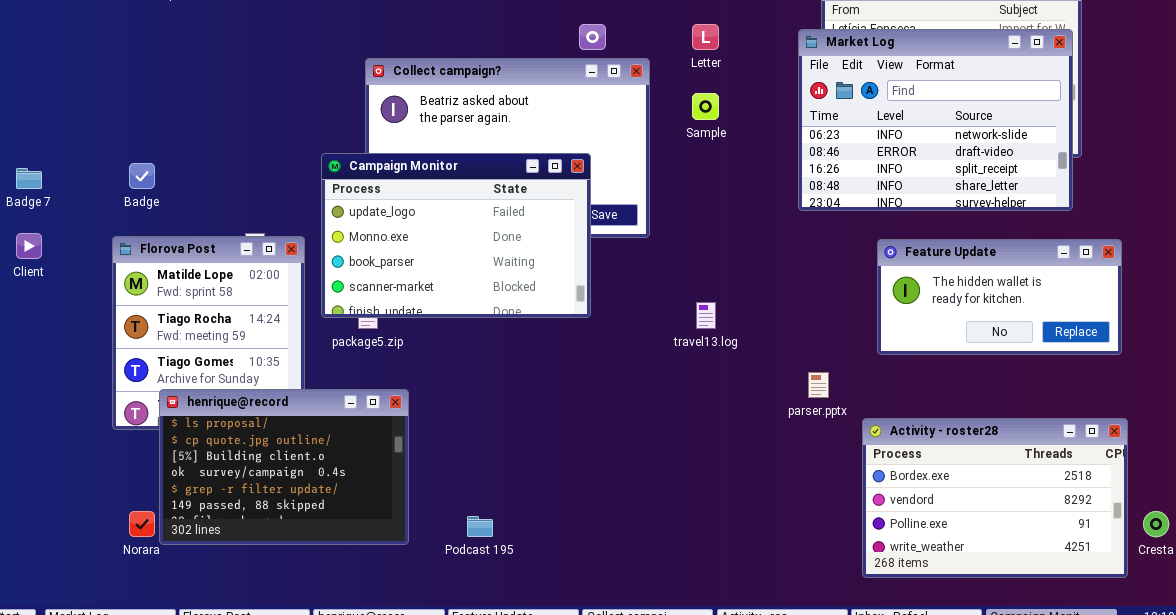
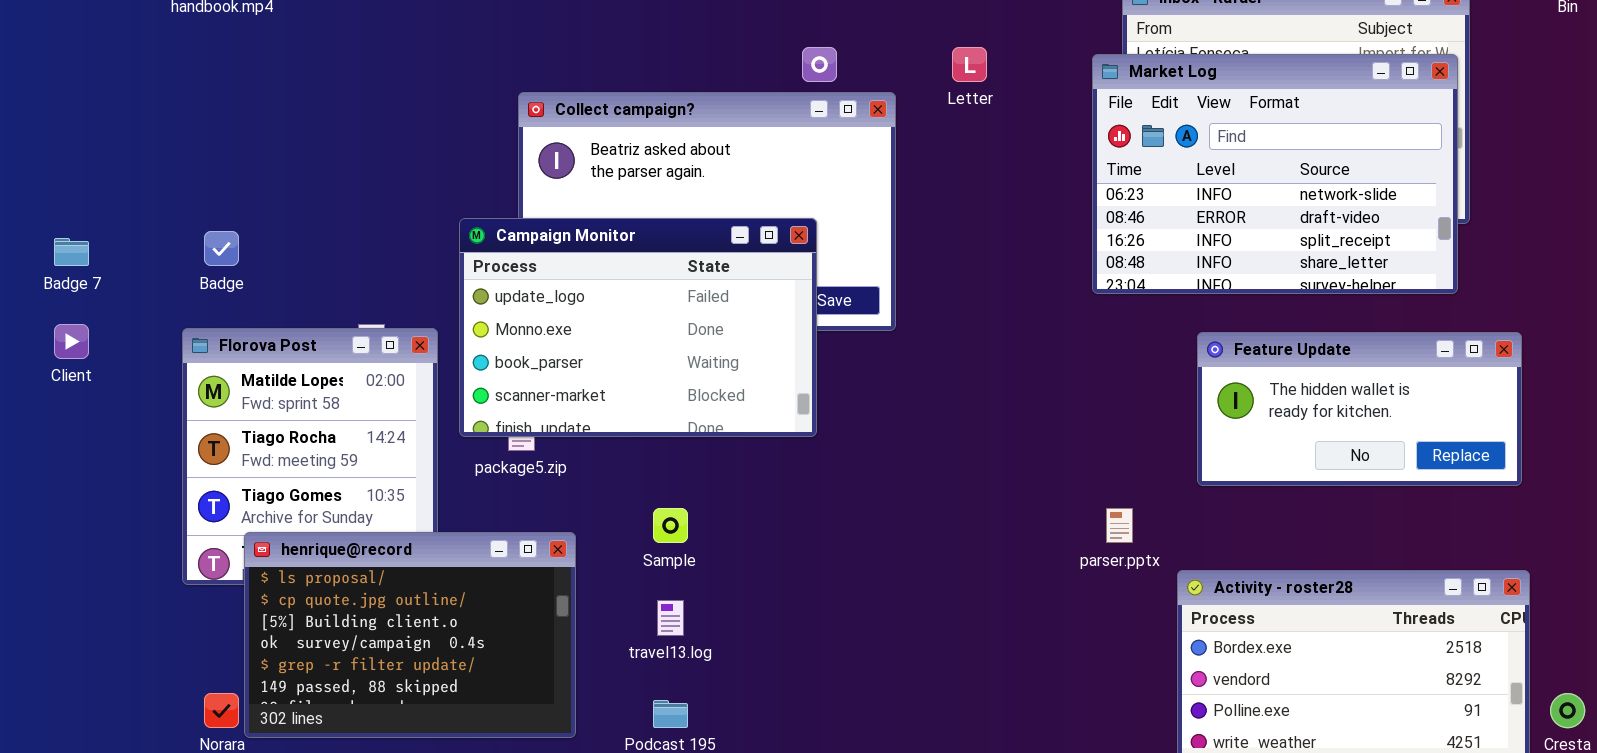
Sample: [692,93,719,120] -> [653,508,688,543], moved
travel13.log: [696,302,716,329] -> [657,600,684,636], moved

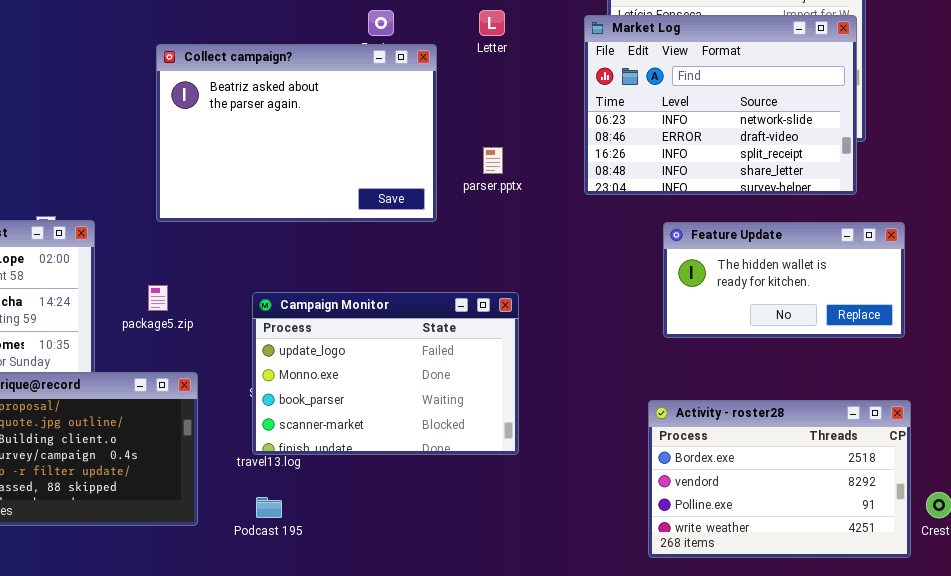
Campaign Monitor: [459,218,817,437] -> [252,292,519,455], moved
parser.pptx: [1106,508,1133,543] -> [483,147,503,174], moved

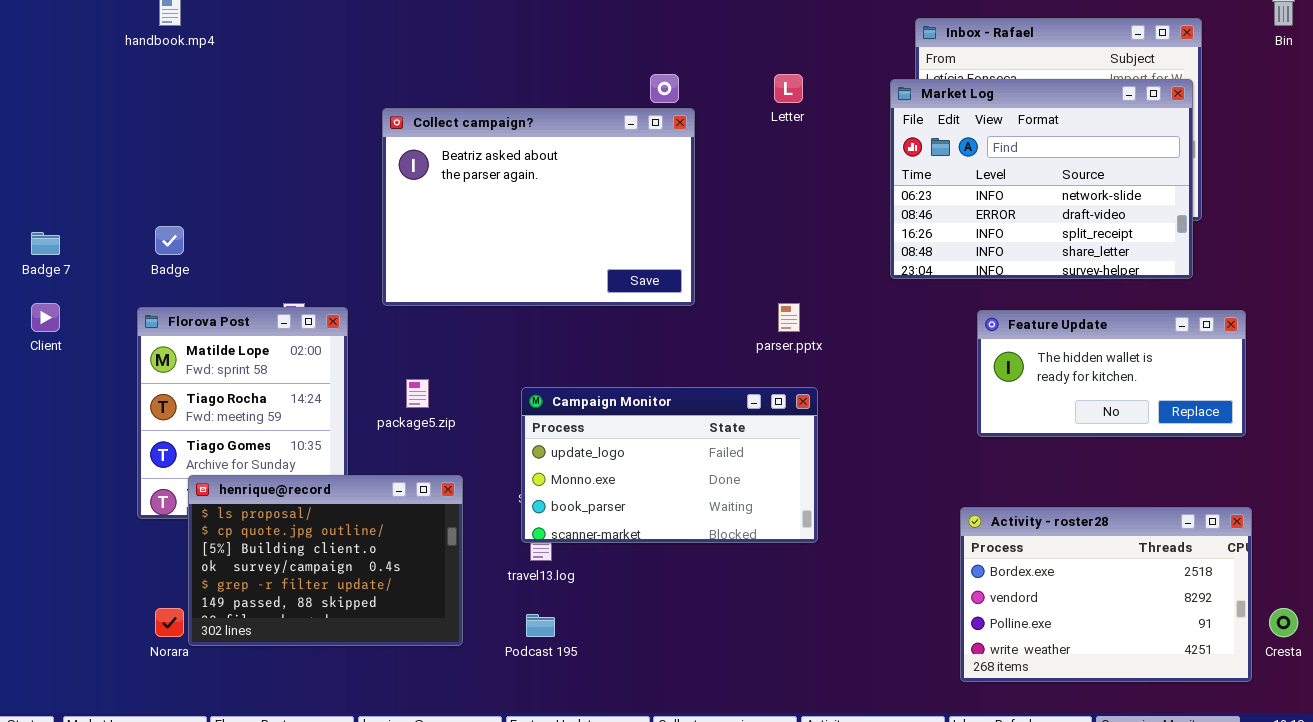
Collect campaign?: [156,44,437,222] -> [382,108,695,306], moved
parser.pptx: [483,147,503,174] -> [778,303,800,332], moved
Campaign Monitor: [252,292,519,455] -> [521,387,818,543], resized

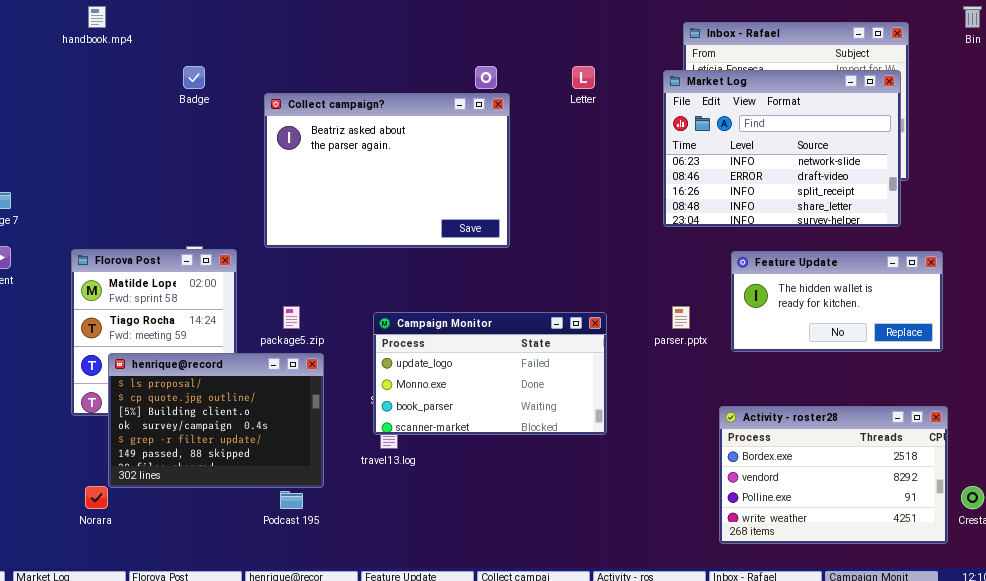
Badge: [155,226,184,255] -> [183,66,205,89], moved
parser.pptx: [778,303,800,332] -> [672,306,690,329], moved
henrique@record: [188,475,463,646] -> [108,353,324,488], moved
Podcast 195: [526,614,555,637] -> [280,491,303,509], moved

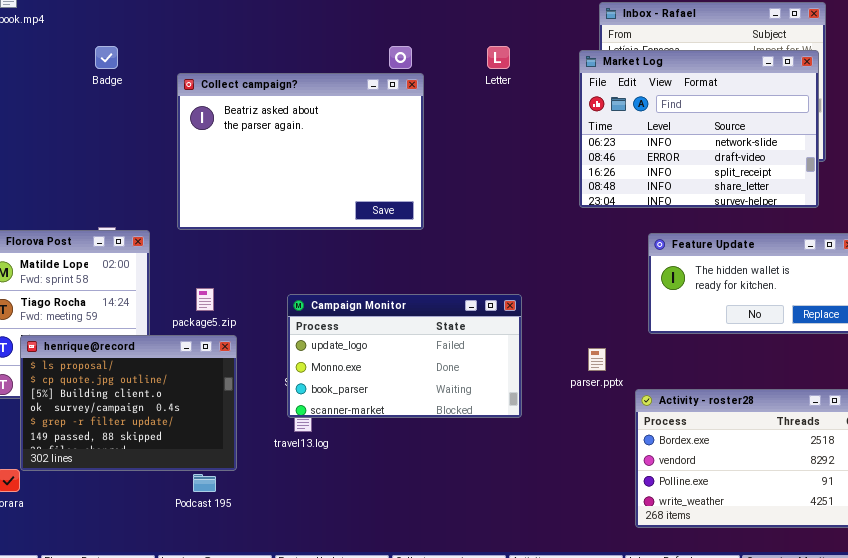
parser.pptx: [672,306,690,329] -> [588,348,606,371], moved

